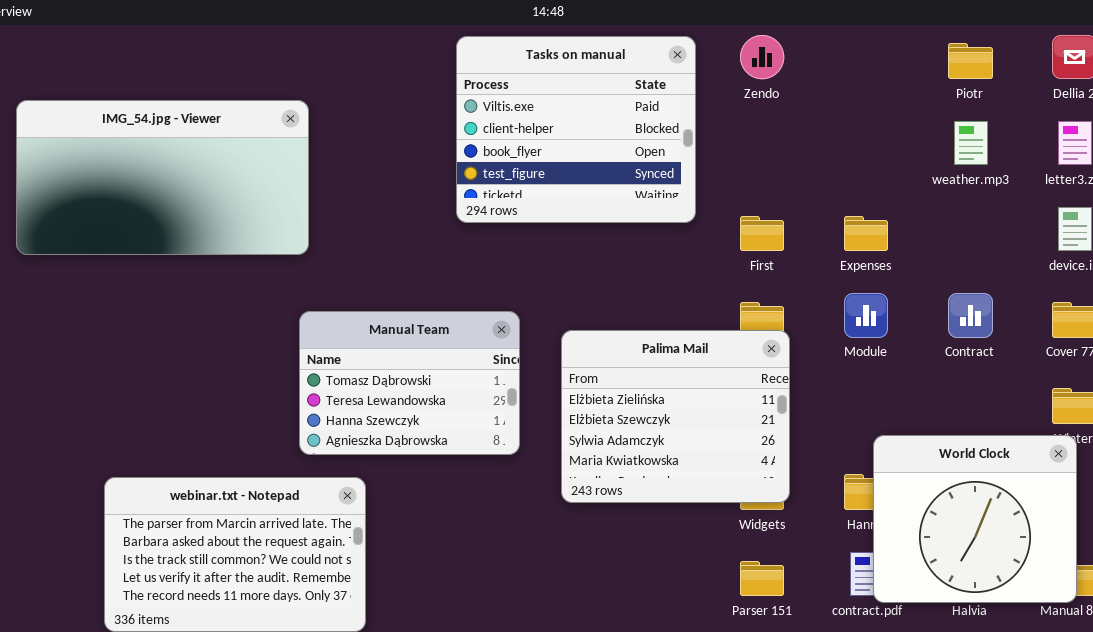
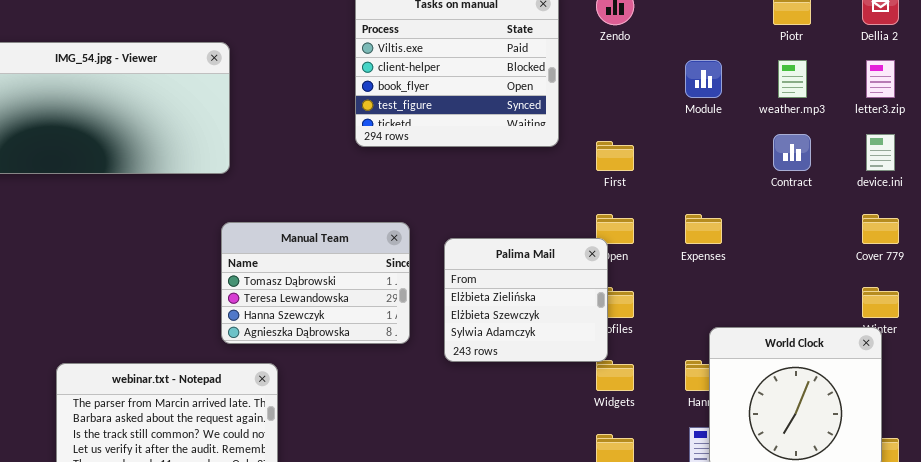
Expenses: [844,216,888,251] -> [685,214,722,244], moved
Module: [844,293,888,338] -> [685,60,722,98], moved
Contract: [948,293,993,338] -> [773,134,811,171], moved
Palima Mail: [561,330,790,503] -> [444,238,608,362], resized

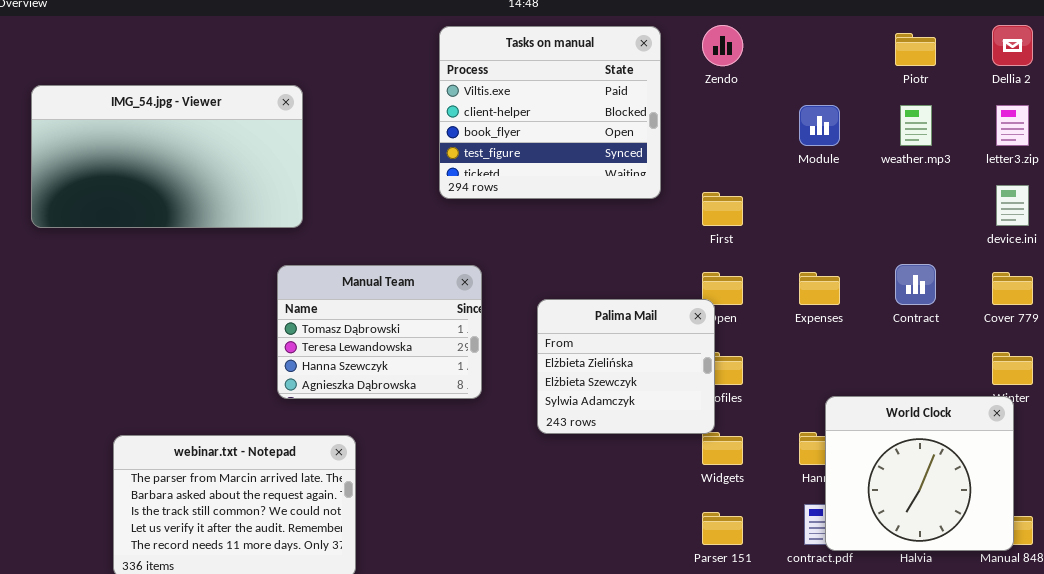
Contract: [773,134,811,171] -> [895,264,936,305], moved
Manual Team: [221,222,410,344] -> [277,265,482,399], moved

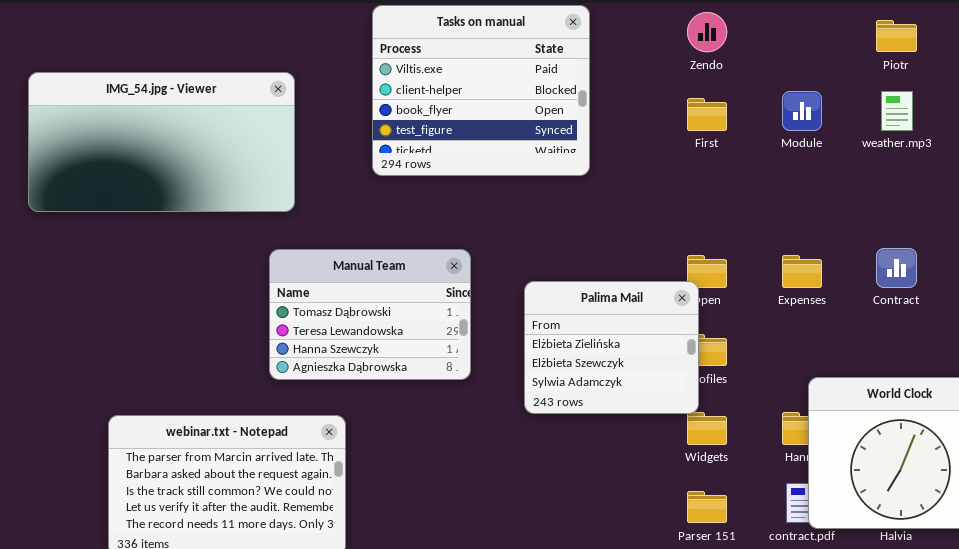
Tasks on manual: [439,26,661,199] -> [372,5,590,176], moved
First: [702,192,743,226] -> [687,98,727,131], moved

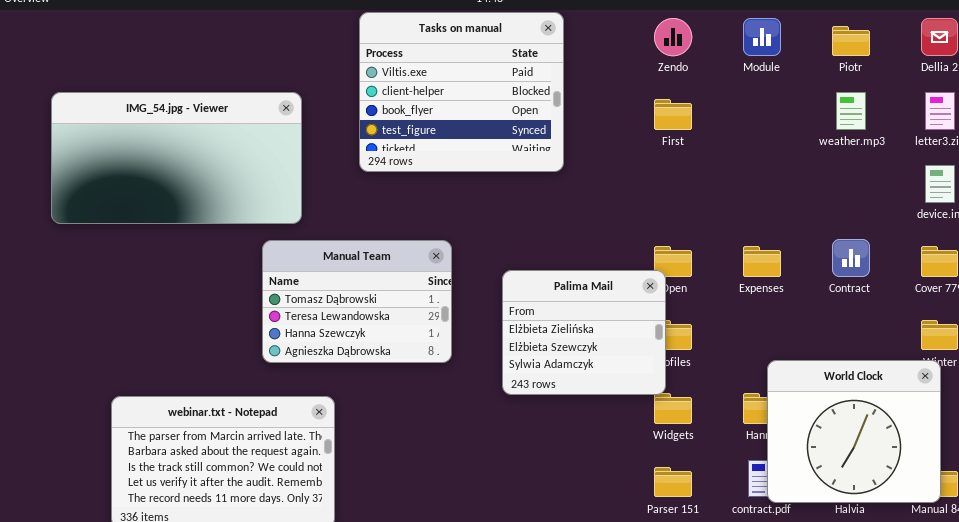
IMG_54.jpg - Viewer: [28,72,295,212] -> [51,92,302,224], moved
Module: [782,91,822,131] -> [743,18,781,56], moved

